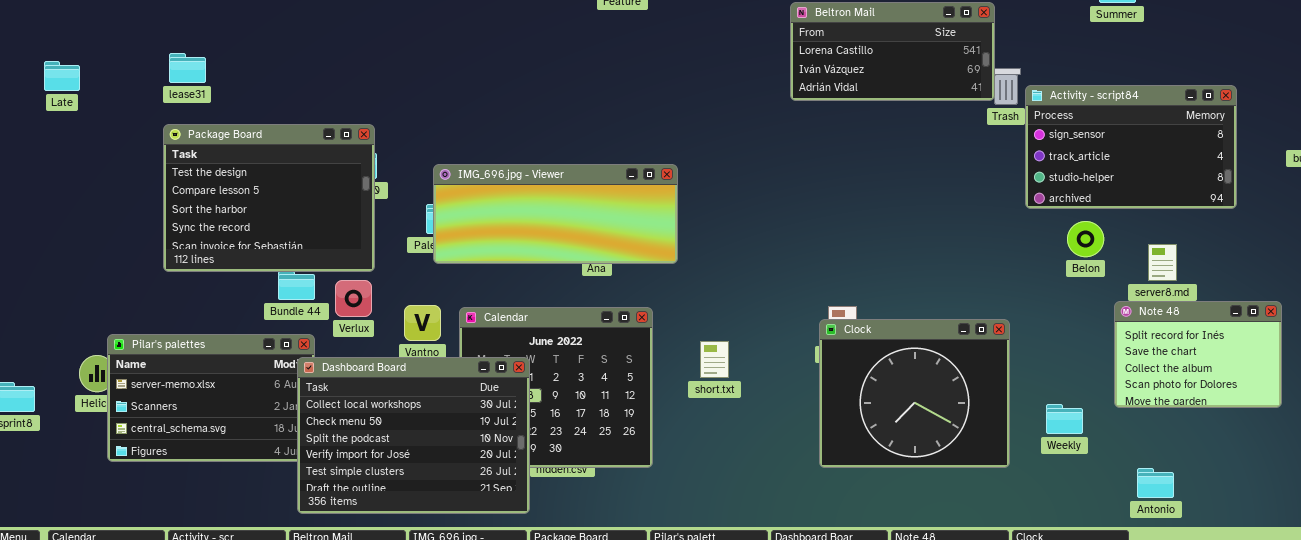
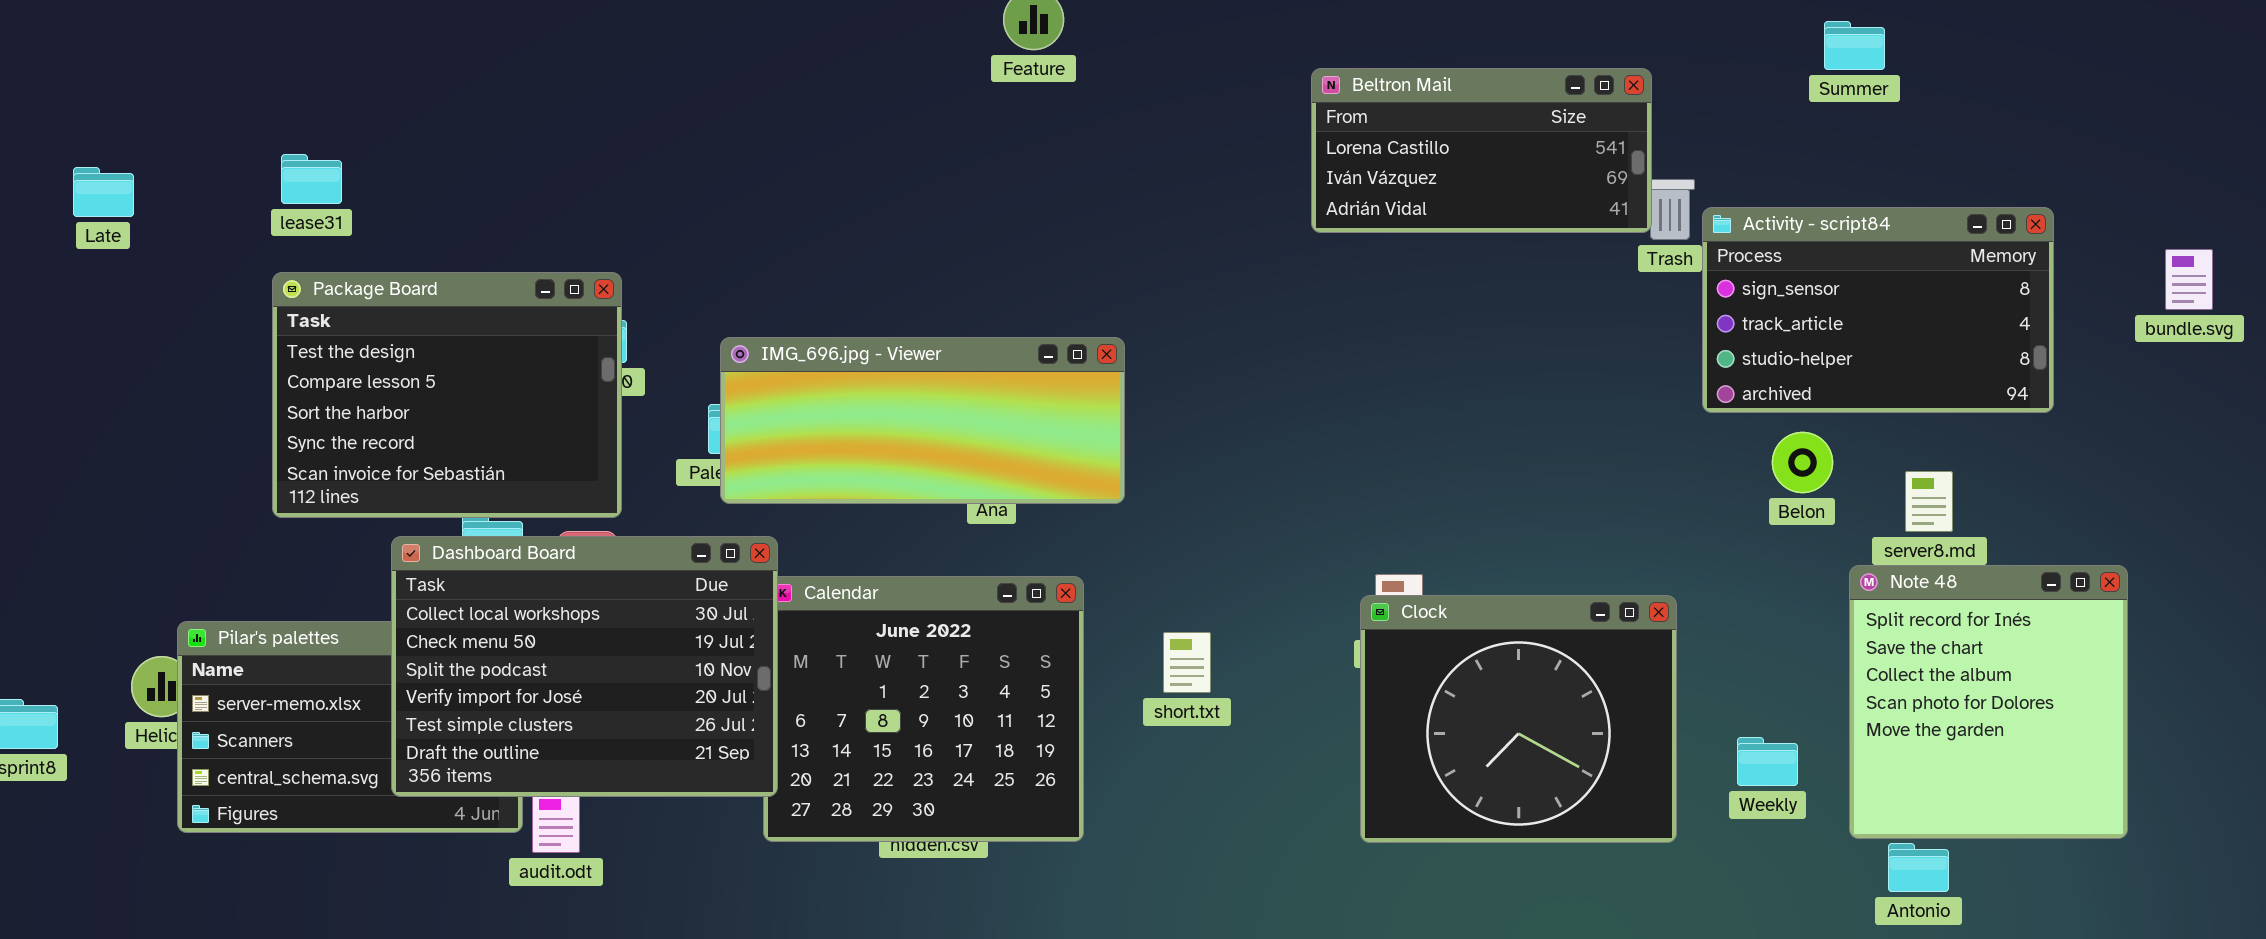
Note 48: [1114,301,1282,408] -> [1849,565,2128,839], resized
Dashboard Board: [297,357,530,514] -> [391,536,778,797], moved

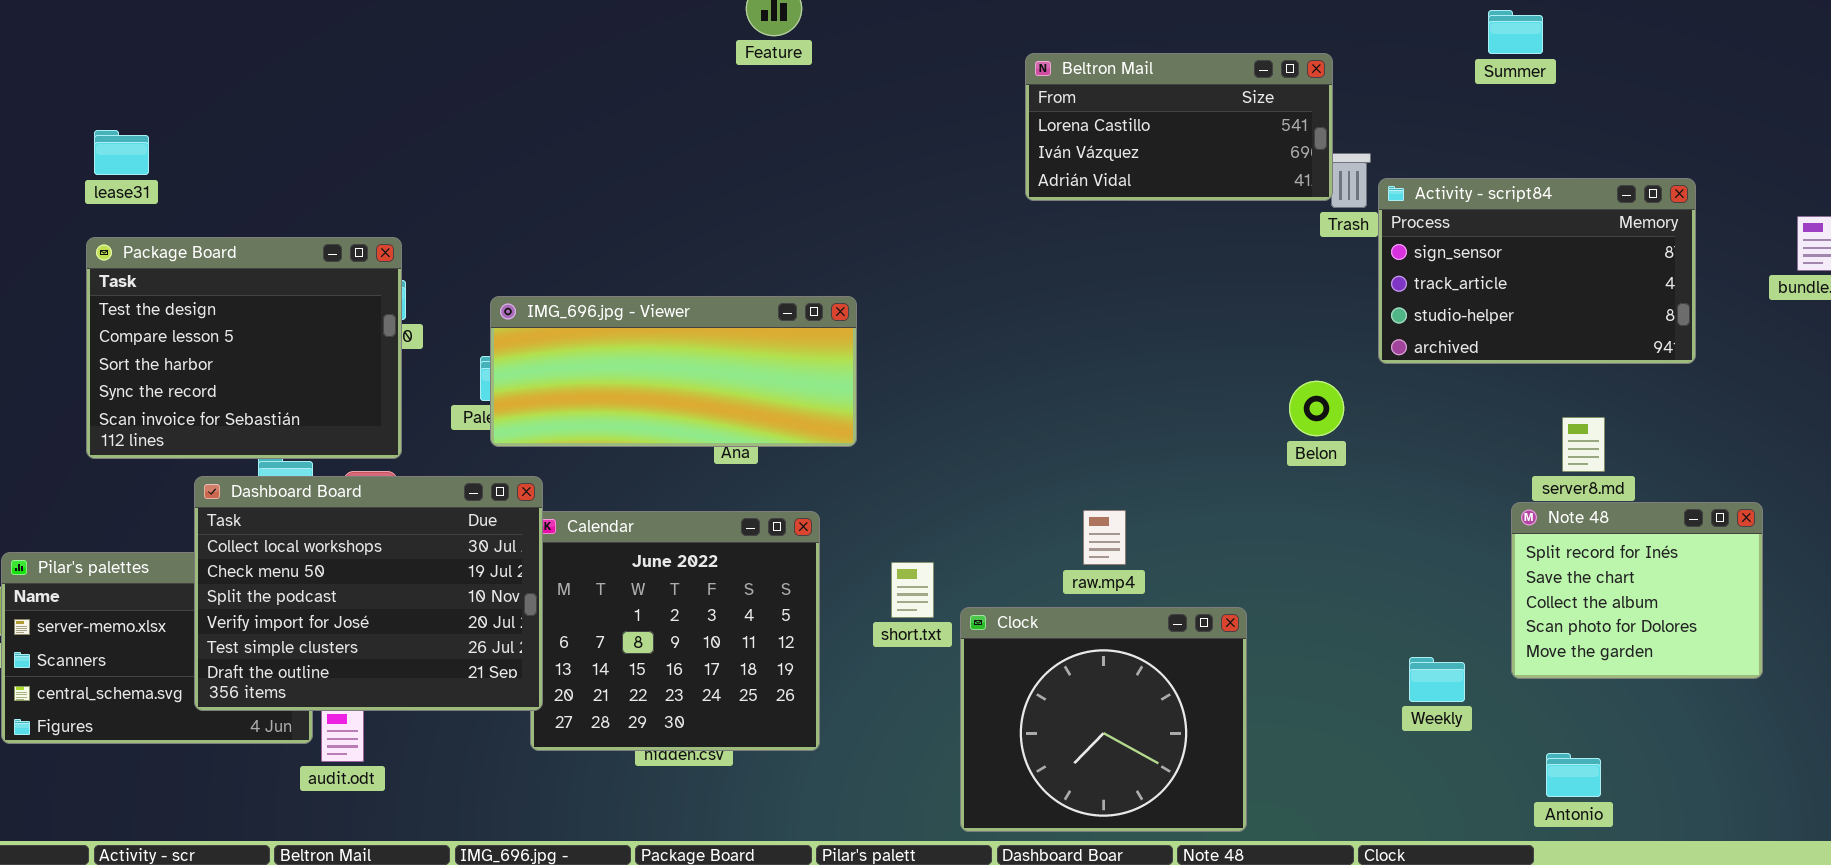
Belon: [1772,432,1833,493] -> [1289,381,1344,436], moved
Note 48: [1849,565,2128,839] -> [1511,502,1763,679], resized
Clock: [1360,595,1677,843] -> [960,607,1247,832], moved

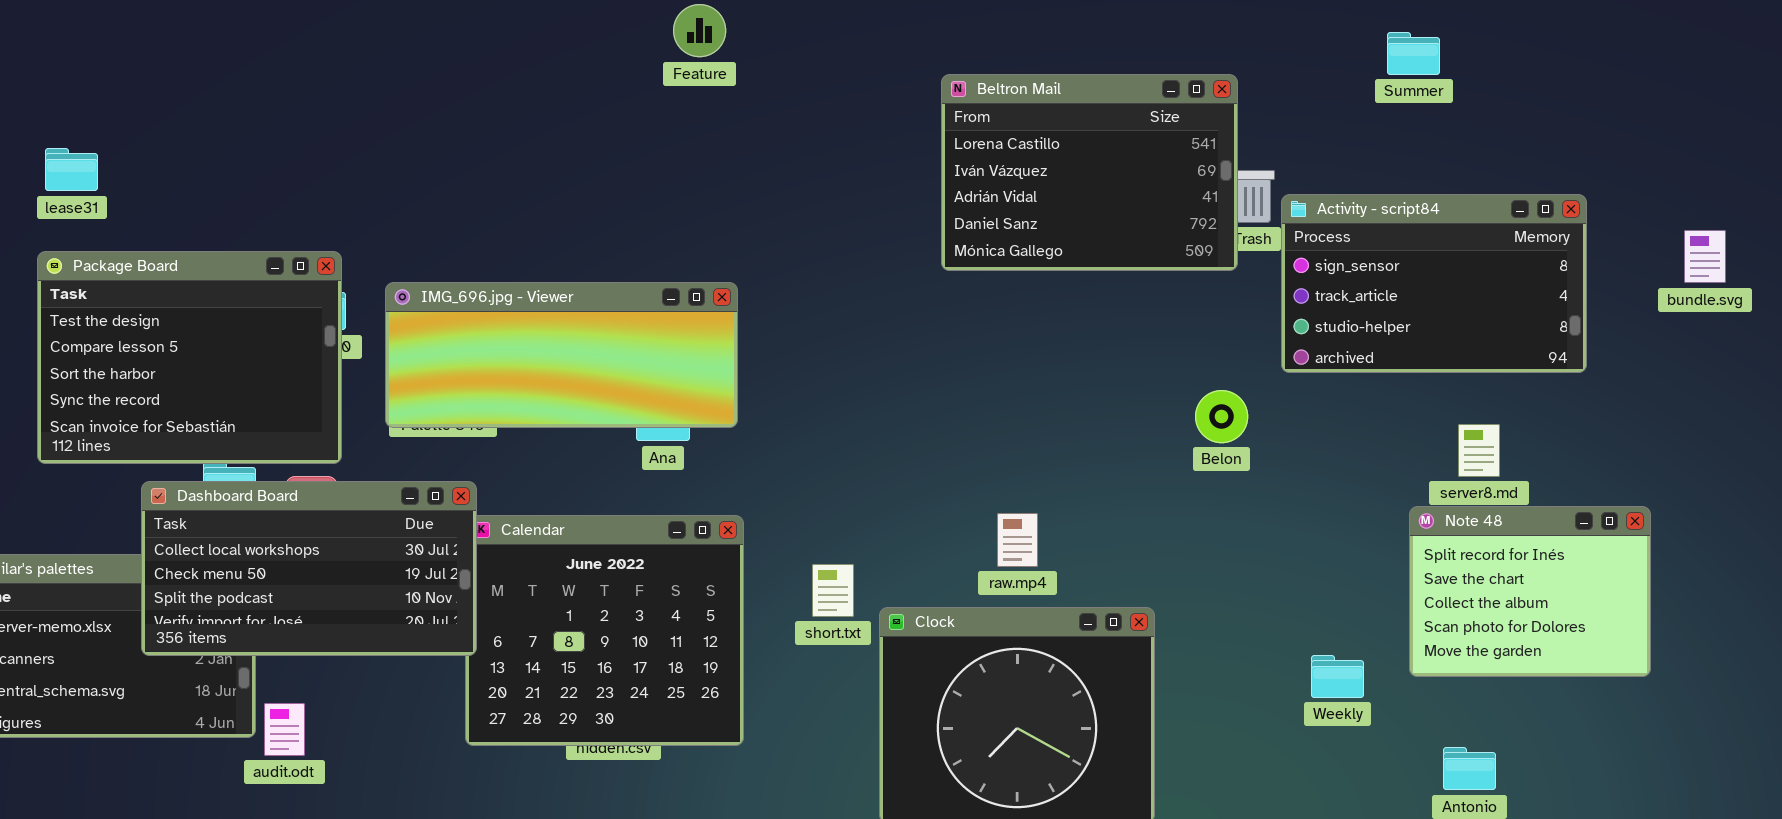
Beltron Mail: [1025,53,1333,201] -> [941,74,1238,271], resized
IMG_696.jpg - Viewer: [490,296,857,447] -> [385,282,738,428], moved
Dashboard Board: [194,476,543,711] -> [141,481,477,656], resized

